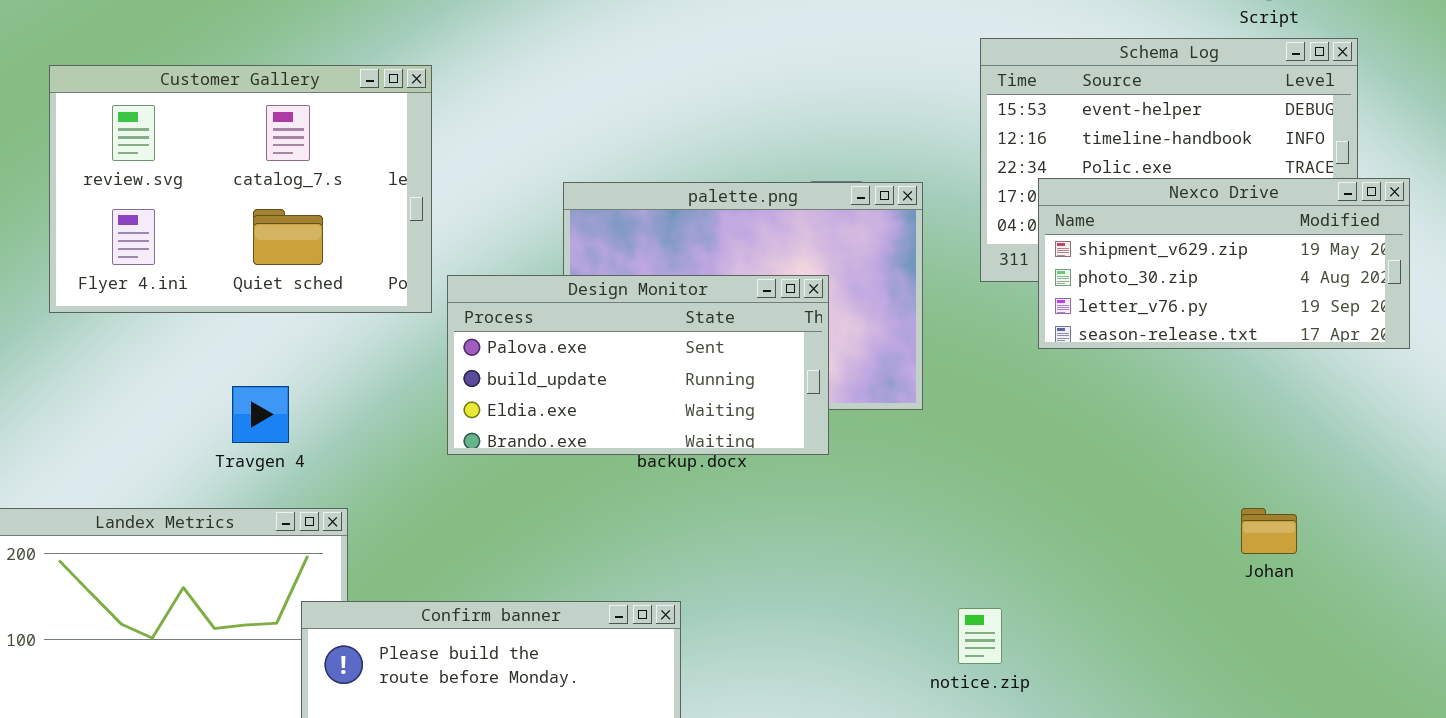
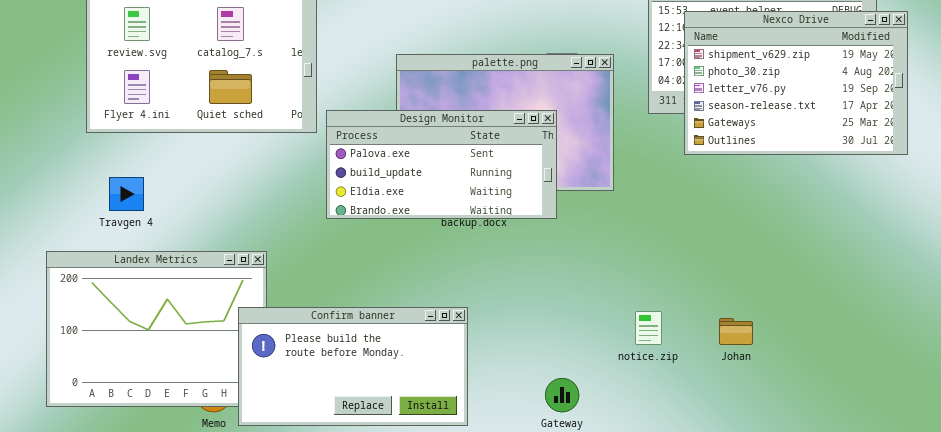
Nexco Drive: [1038,178,1410,349] -> [684,11,908,155], resized
Travgen 4: [232,386,289,443] -> [109,177,144,211], moved
Johan: [1241,508,1297,554] -> [719,318,753,345], moved

